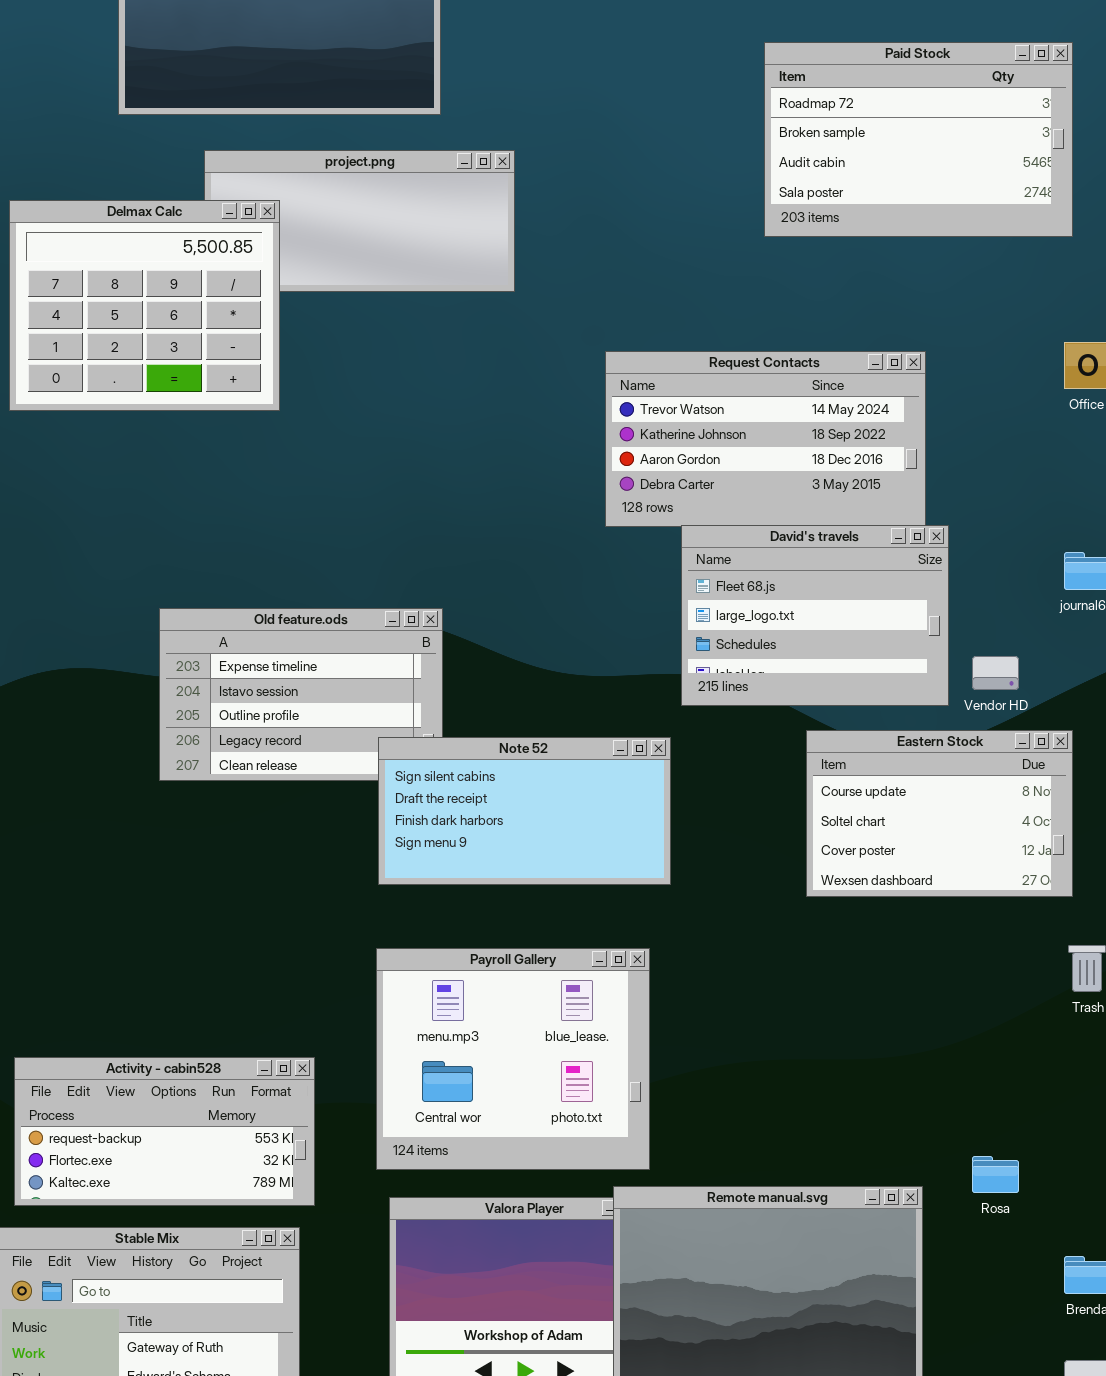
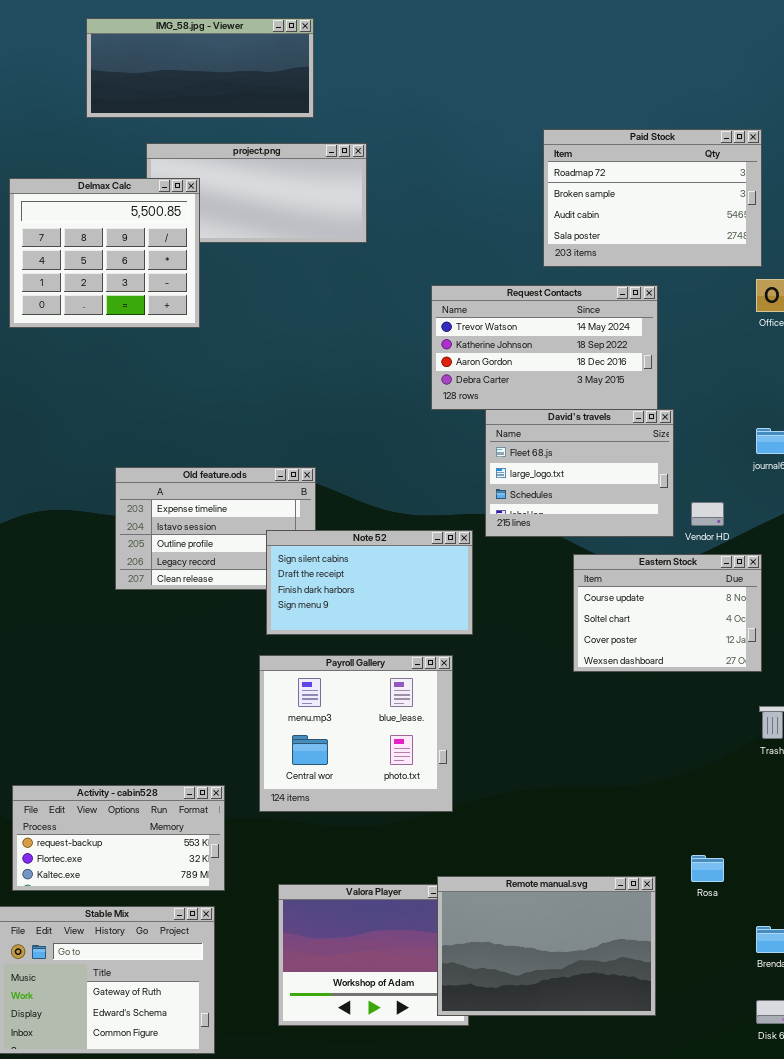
Paid Stock: [764,42,1073,237] -> [543,129,762,267], moved
Note 52: [378,737,671,885] -> [266,530,473,635], moved
Payroll Gallery: [376,948,650,1170] -> [259,655,453,812], moved

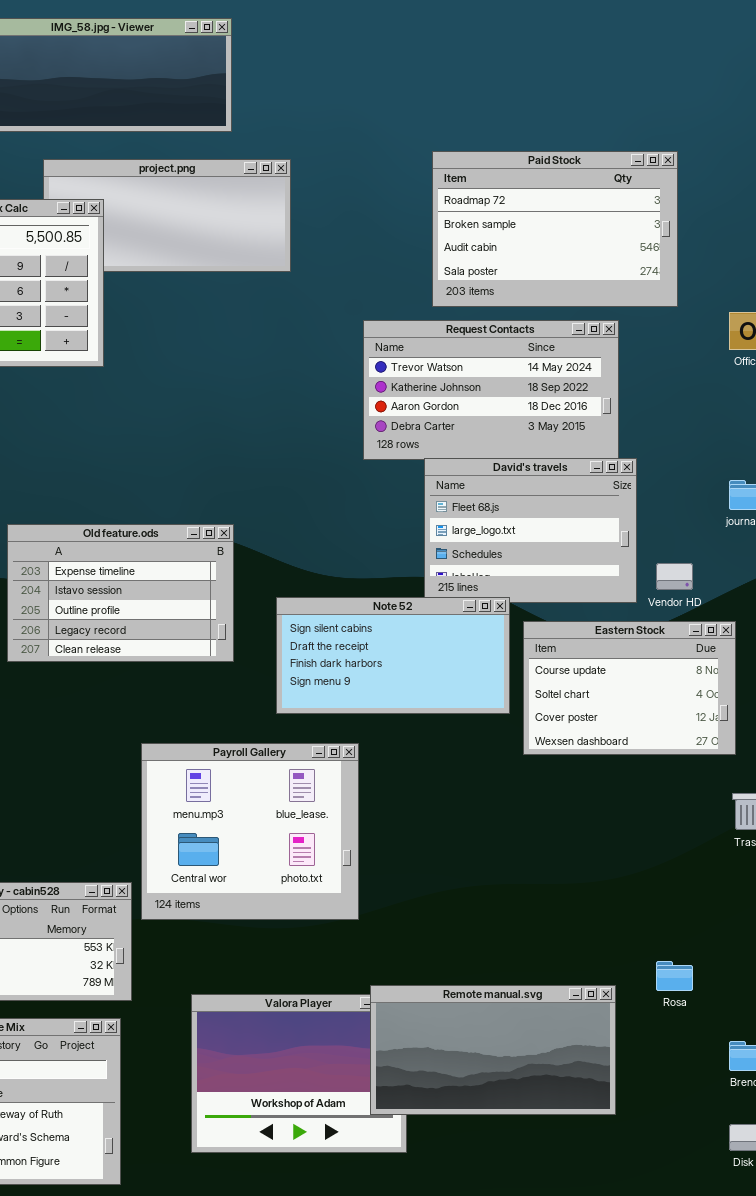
Paid Stock: [543,129,762,267] -> [432,151,678,307], moved
Note 52: [266,530,473,635] -> [276,597,510,714], moved
Payroll Gallery: [259,655,453,812] -> [141,743,359,920], moved
Remote manual.svg: [437,876,656,1016] -> [370,985,616,1115], resized

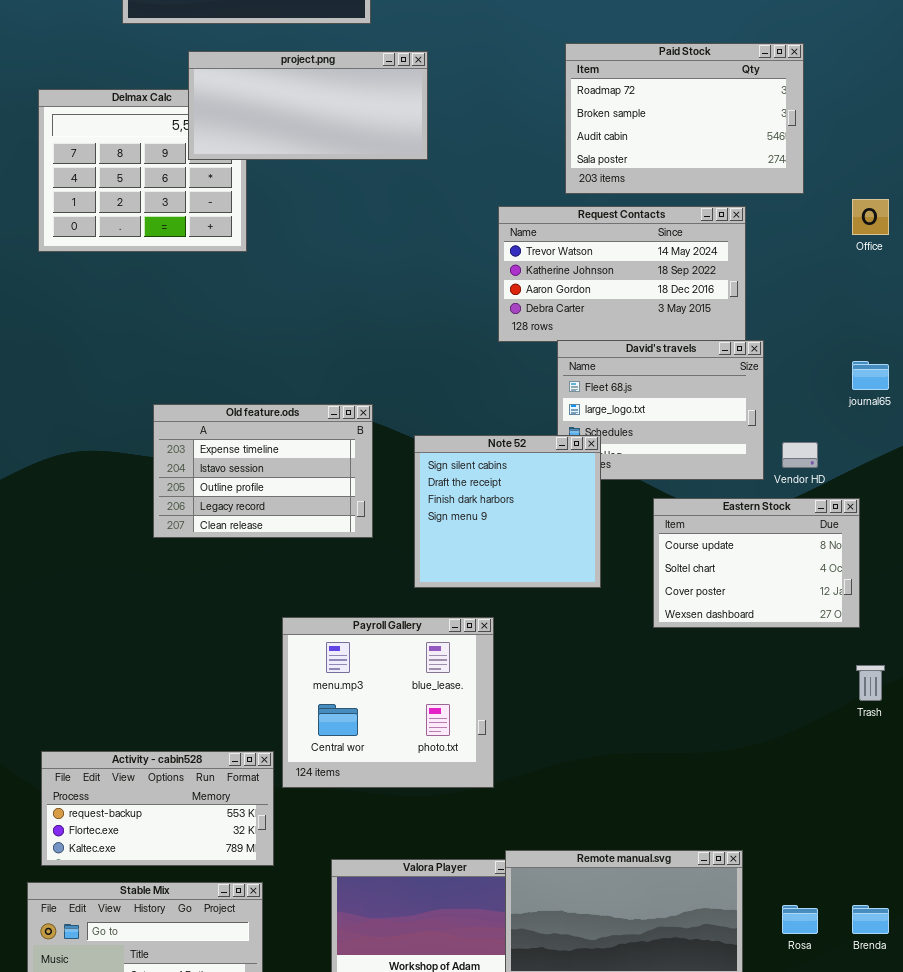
project.png: [43,159,291,272] -> [188,51,428,160], raised
Note 52: [276,597,510,714] -> [414,435,601,588], resized
Rosa: [656,961,693,991] -> [782,905,818,934], moved

